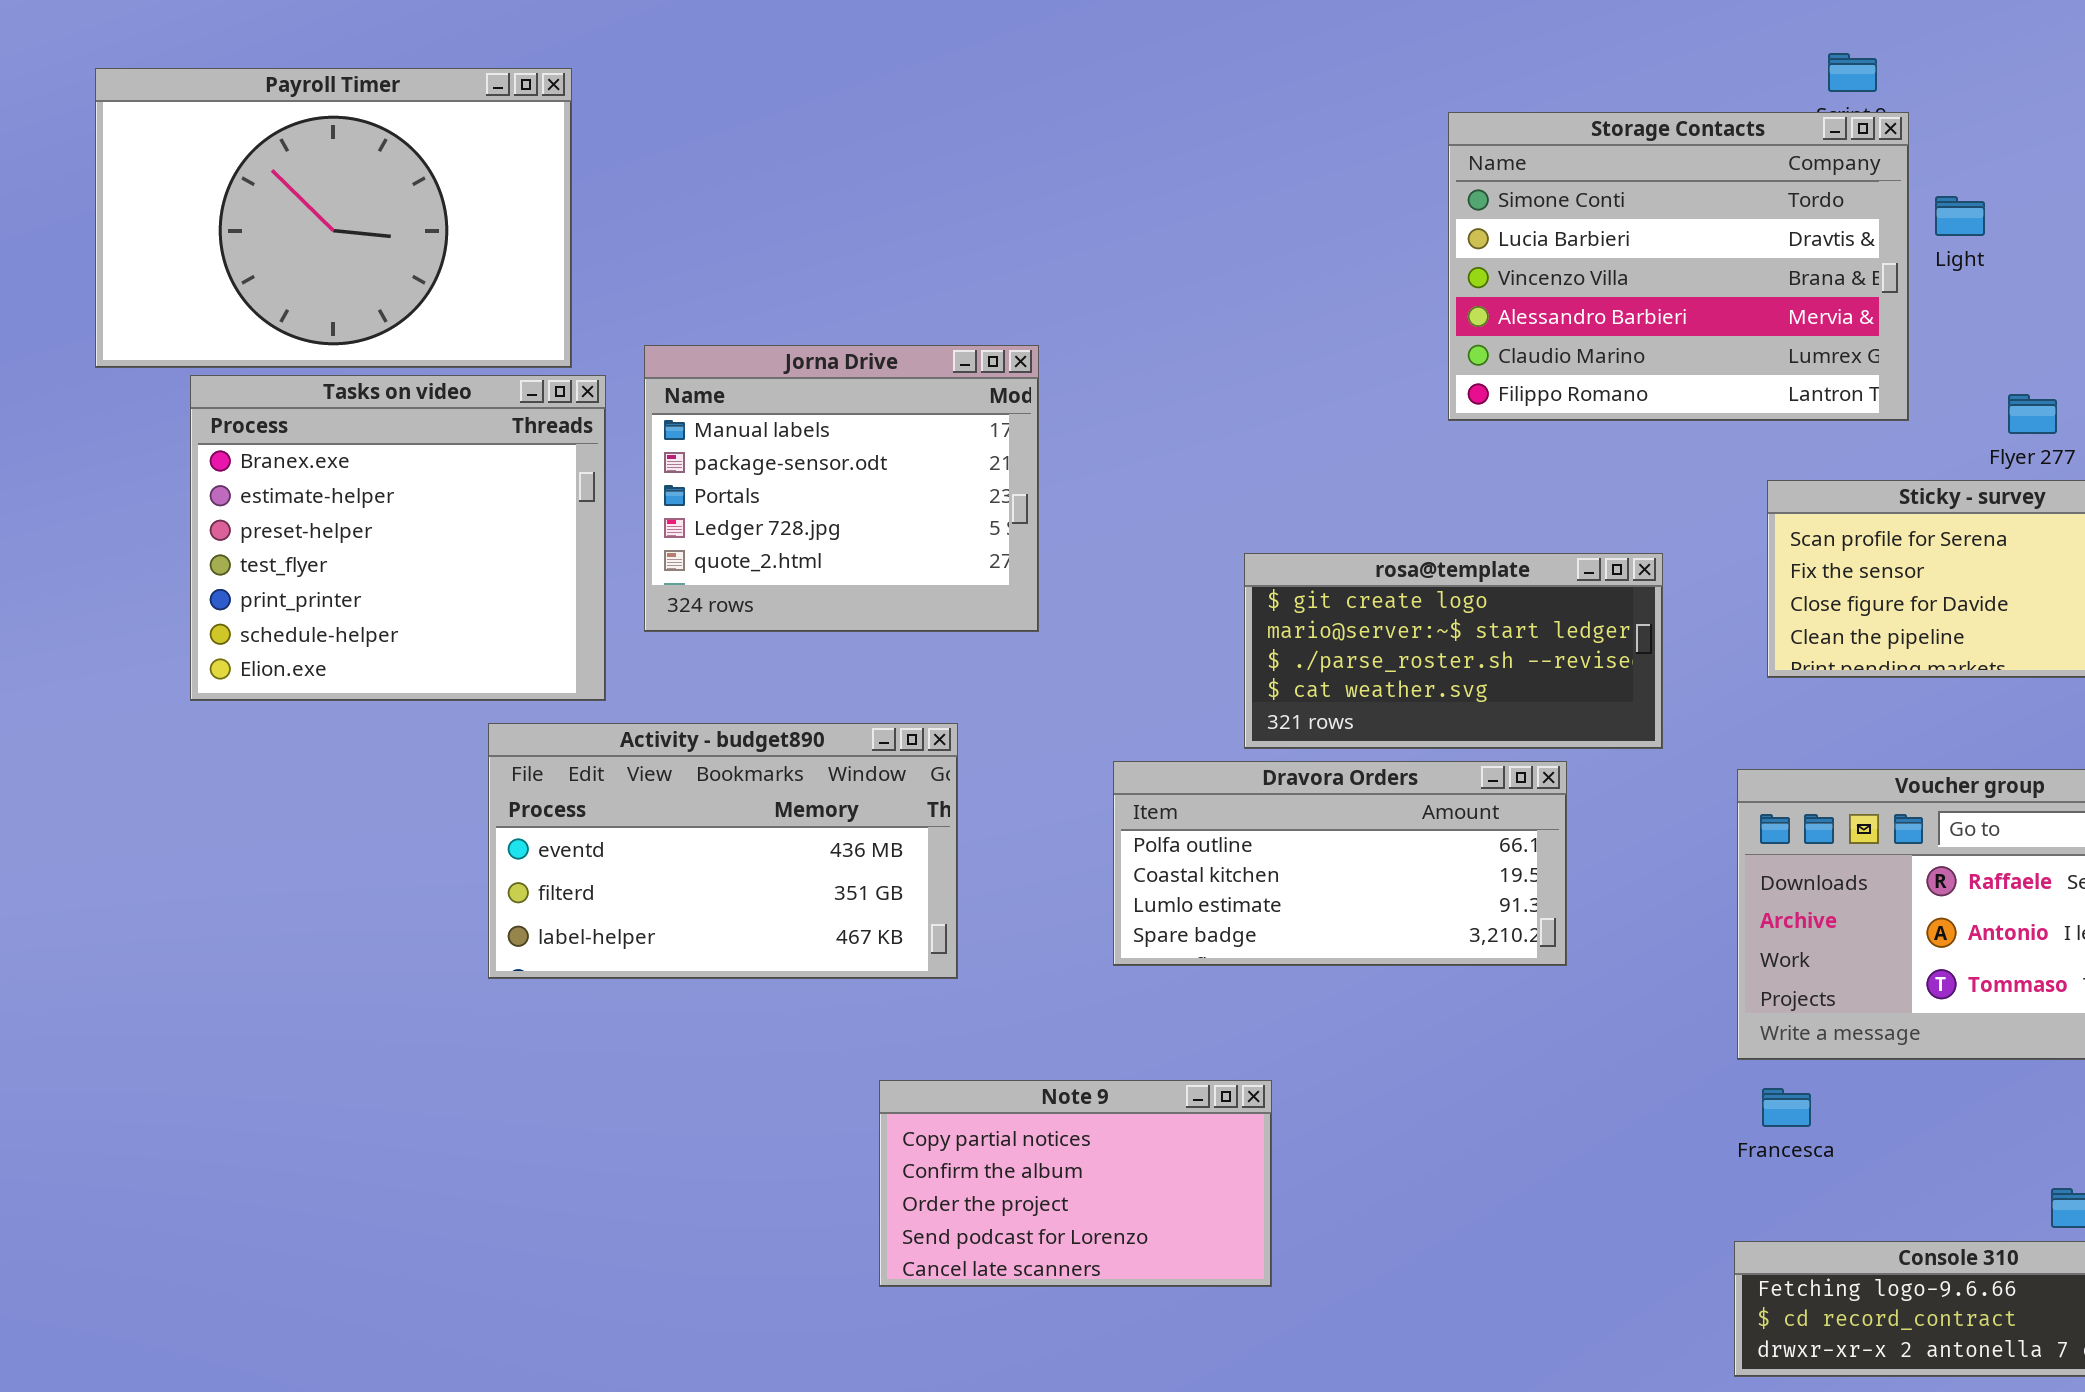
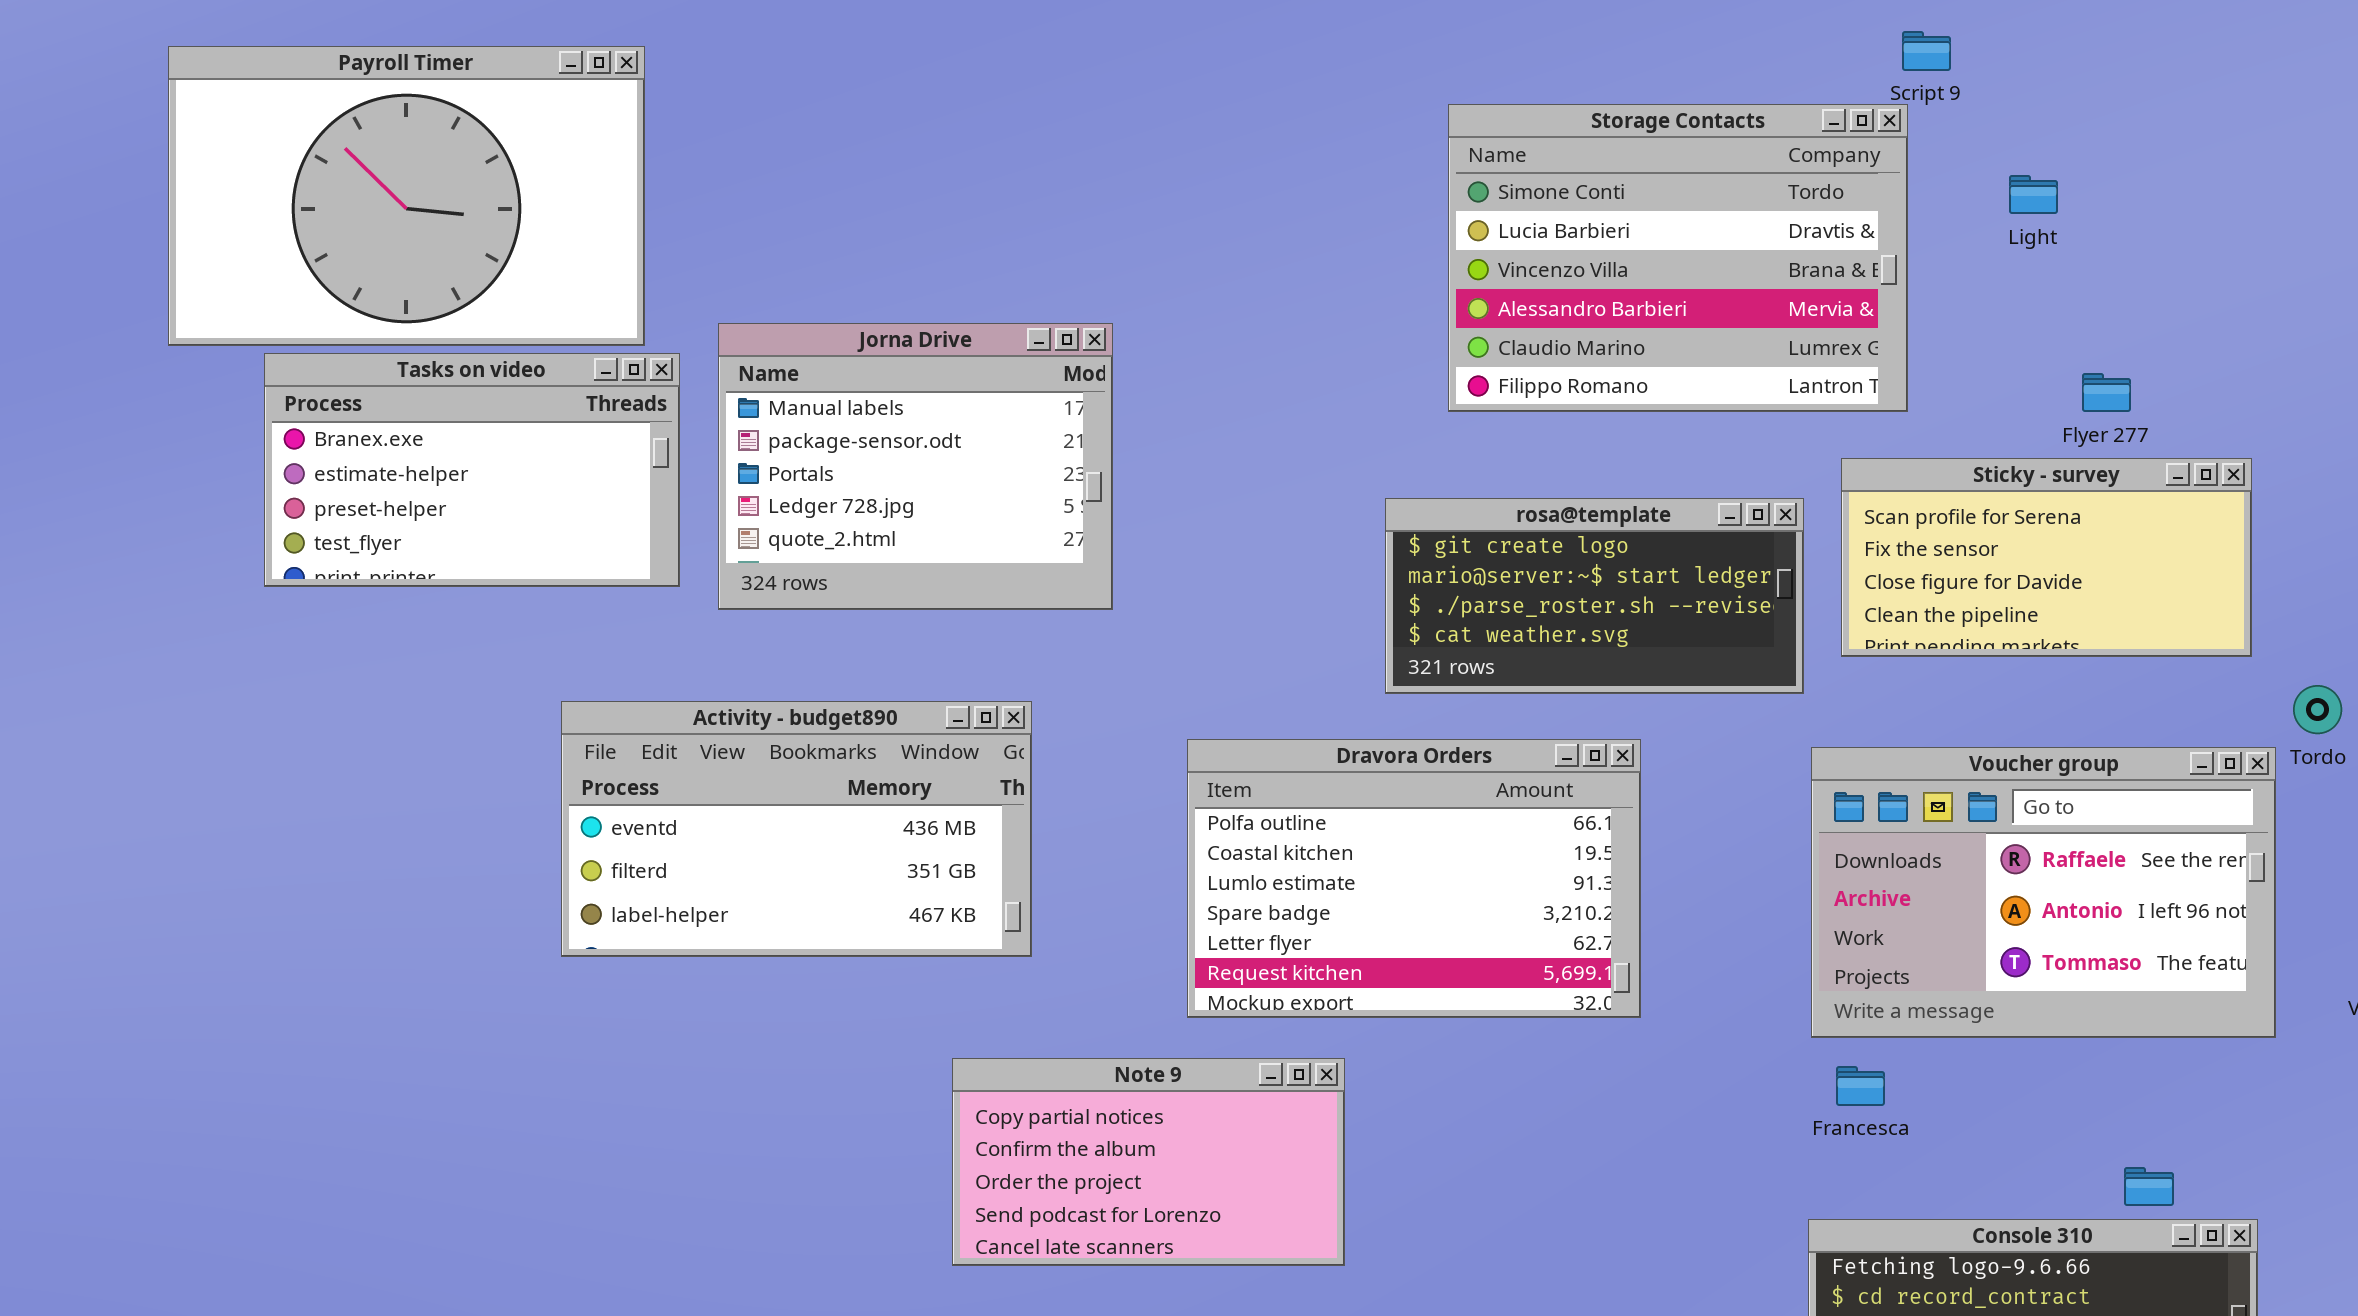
Storage Contacts: [1448,112,1909,421] -> [1448,104,1908,412], moved
Tasks on video: [190,375,606,701] -> [264,353,680,587], resized
rosa@template: [1244,553,1663,749] -> [1385,498,1804,694], moved
Dravora Orders: [1113,761,1567,966] -> [1187,739,1641,1018], resized

